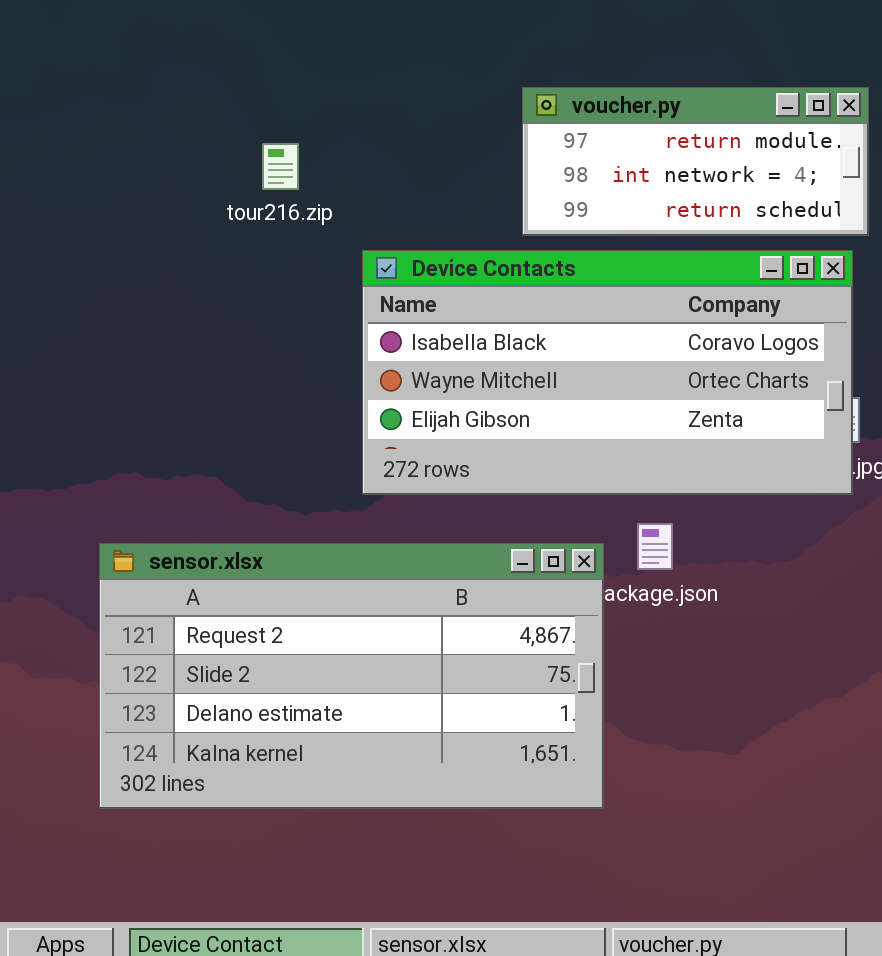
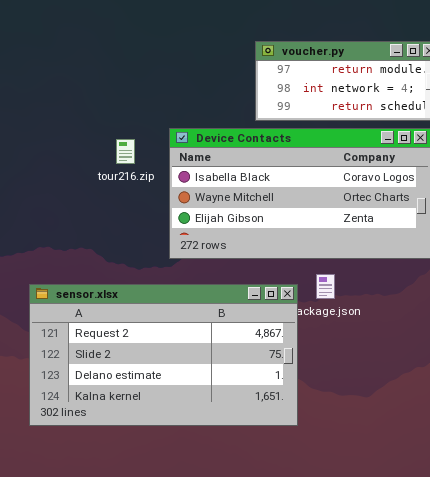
tour216.zip: [262,143,299,190] -> [116,139,135,164], moved

